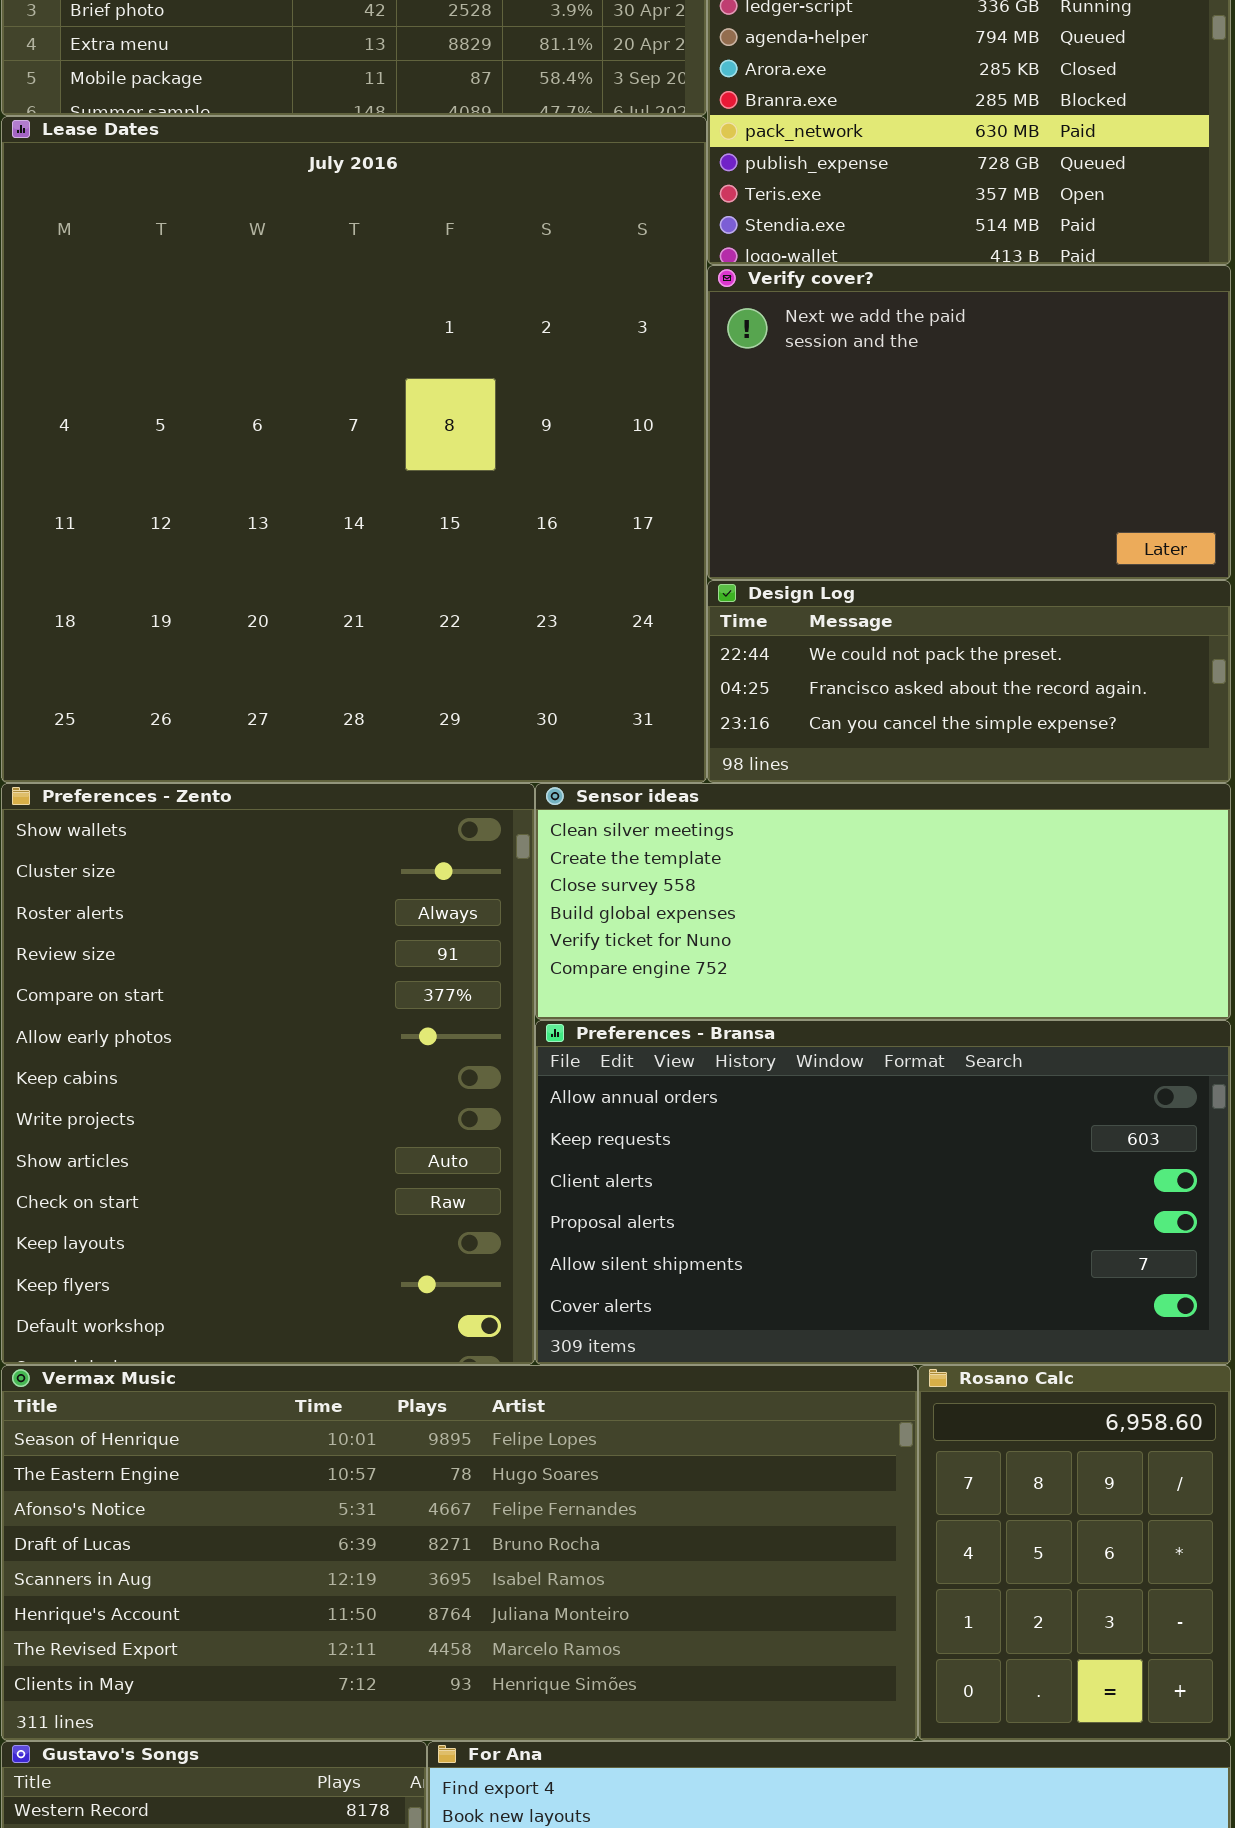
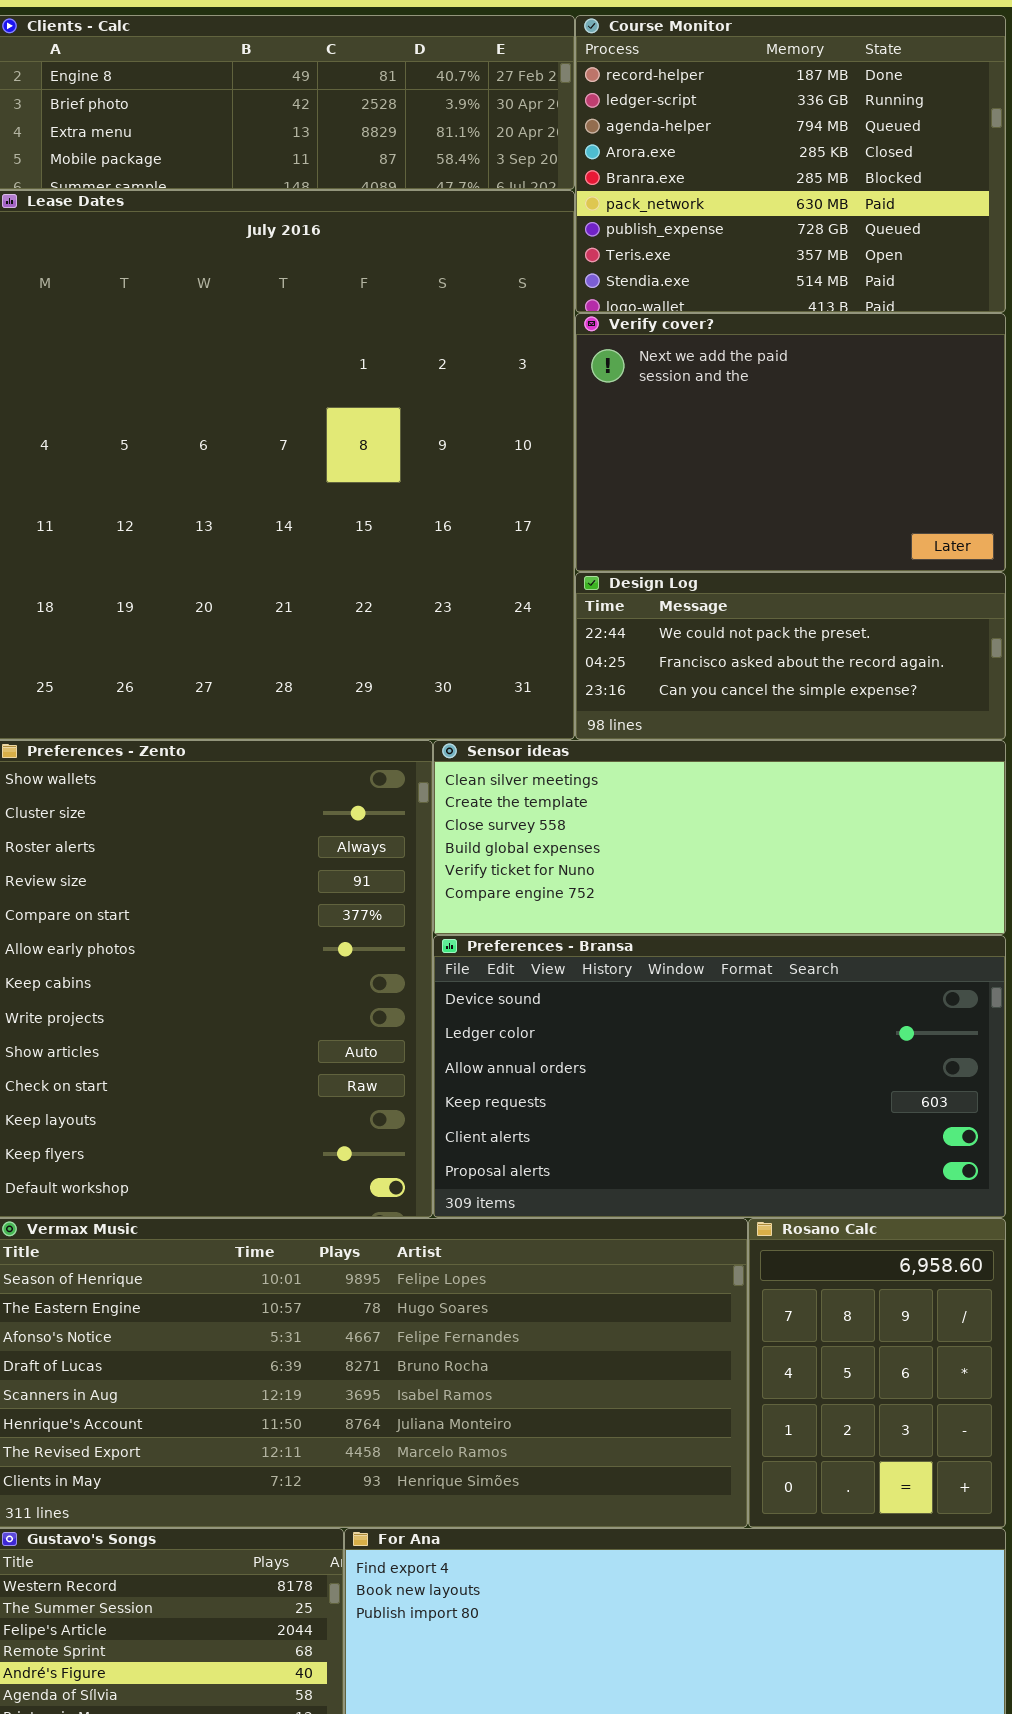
Preferences - Bransa: [535,1020,1231,1365] -> [433,935,1006,1218], scrolled up 2 rows

